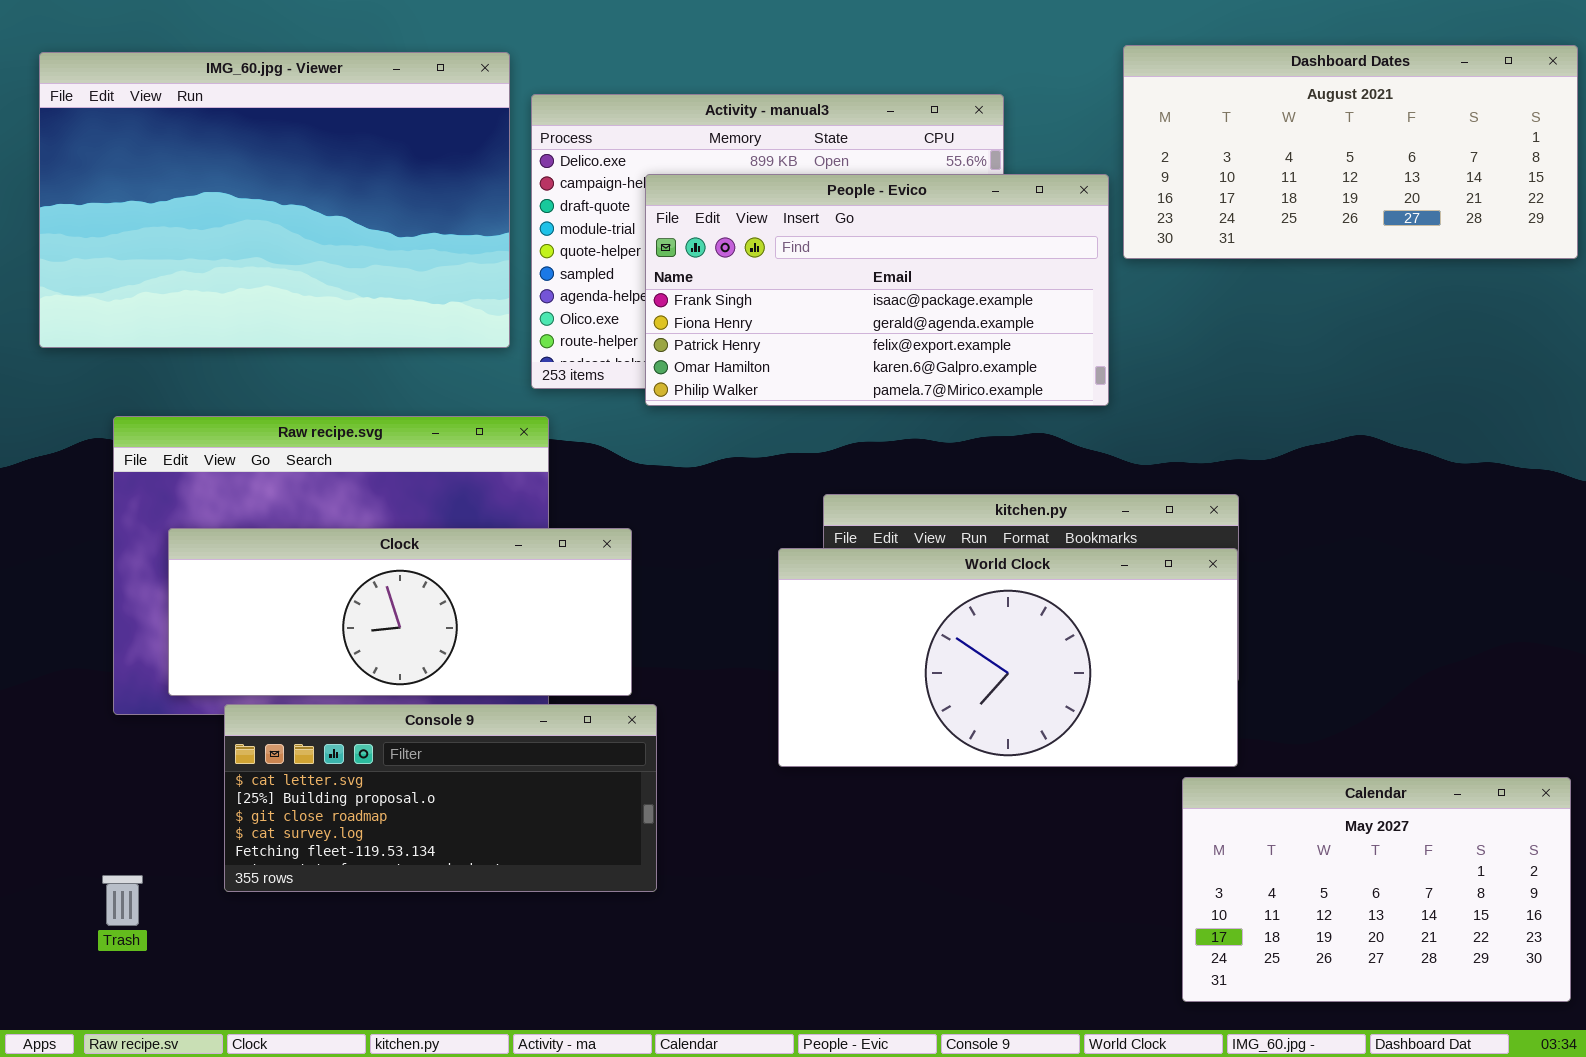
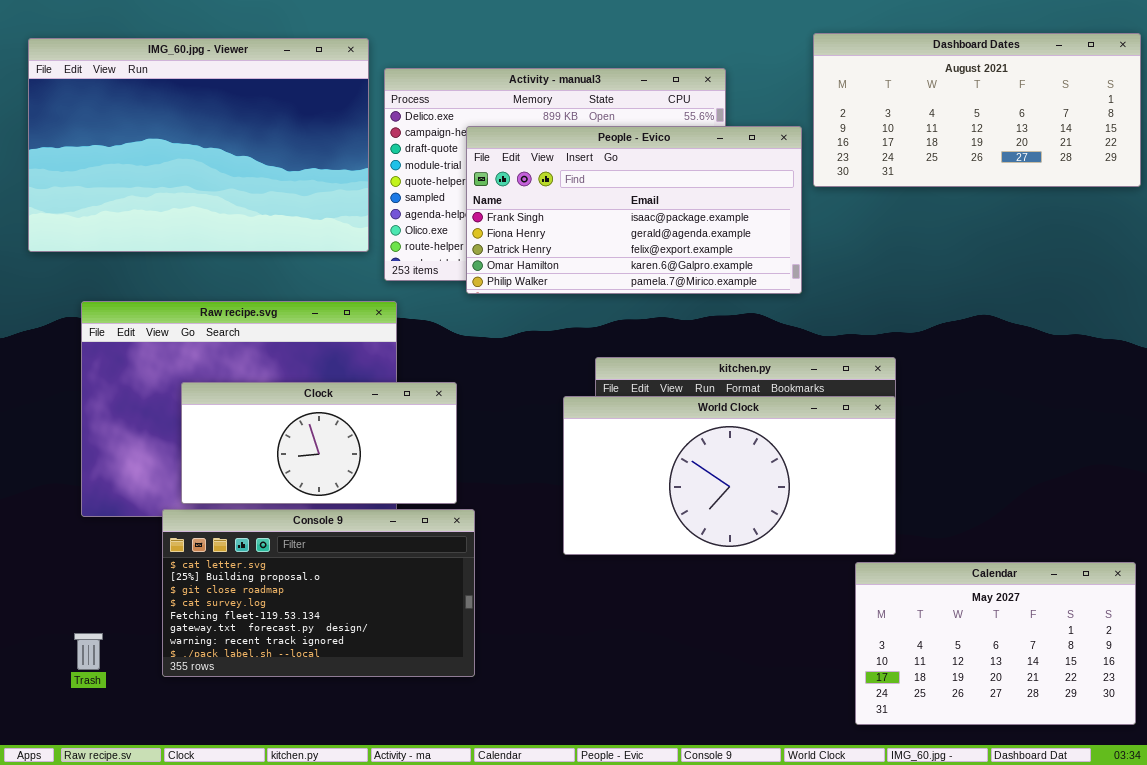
Clock: [168,528,632,696] -> [181,382,457,504], resized
Console 9: [224,704,657,892] -> [162,509,475,677], resized

